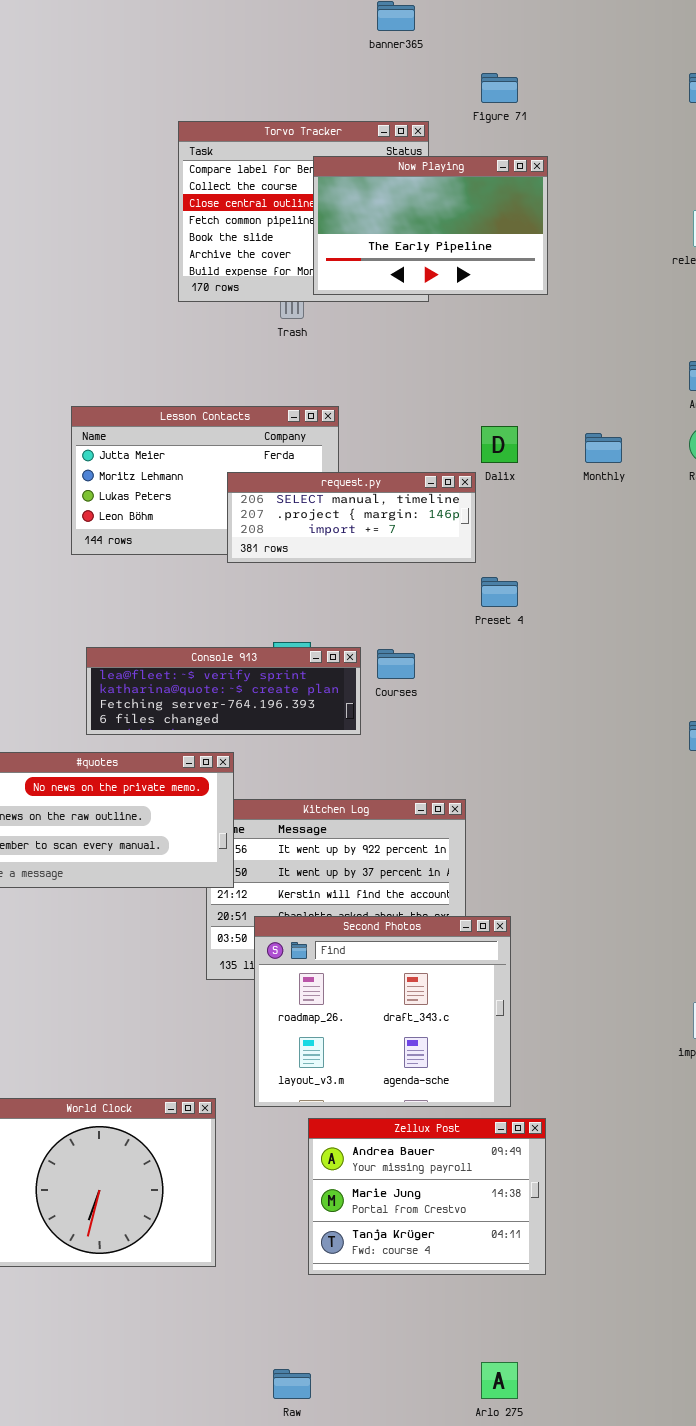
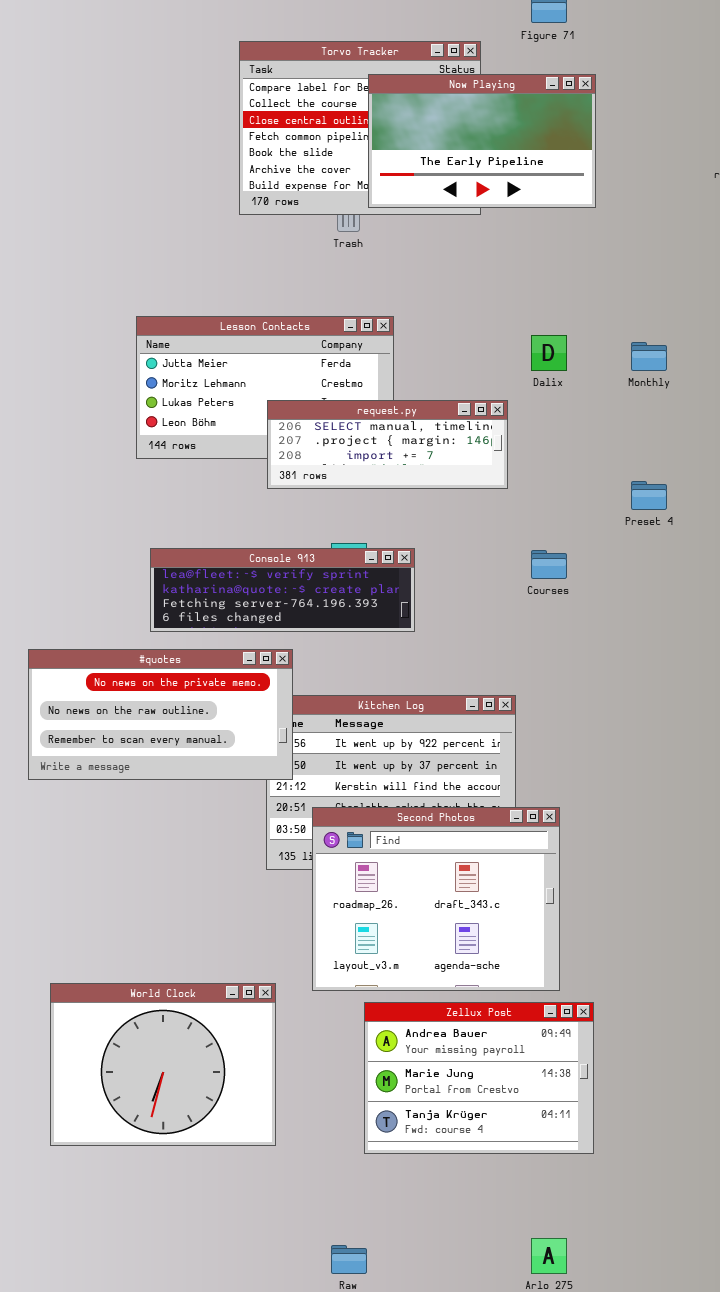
request.py: [227,472,476,563] -> [267,400,508,489], moved
Preset 4: [481,577,518,607] -> [631,481,667,510], moved
Courses: [377,649,415,679] -> [531,550,567,579], moved

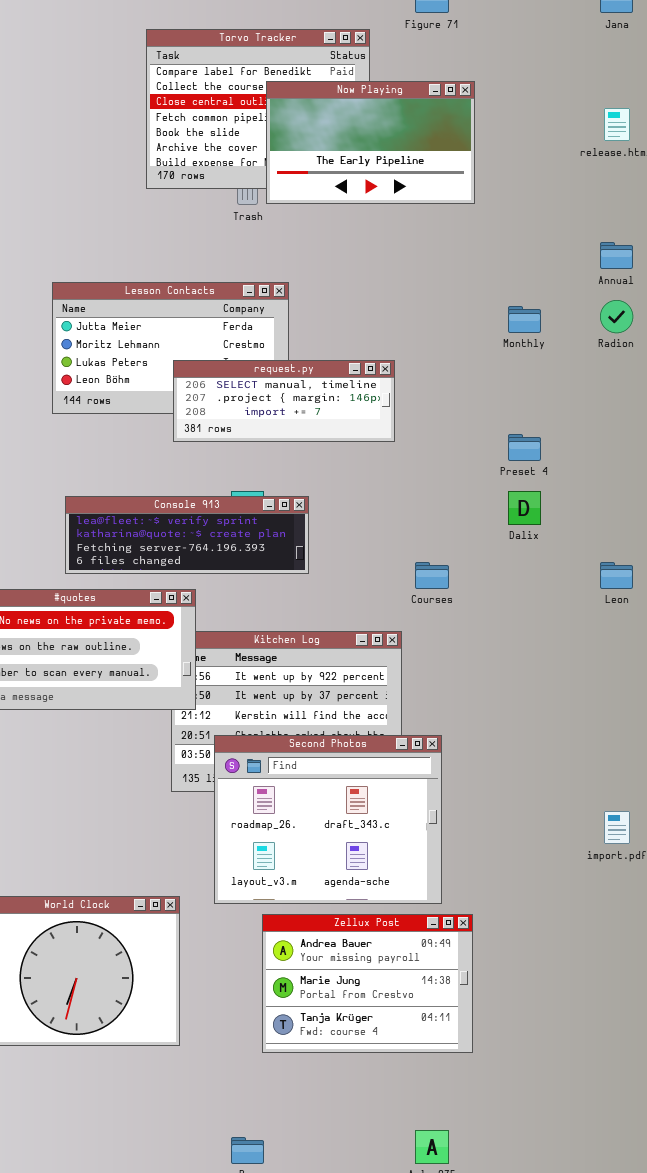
Now Playing: [368,74,596,208] -> [266,81,475,204], moved
Dalix: [531,335,567,371] -> [508,491,541,525], moved
Courses: [531,550,567,579] -> [415,562,449,589], moved

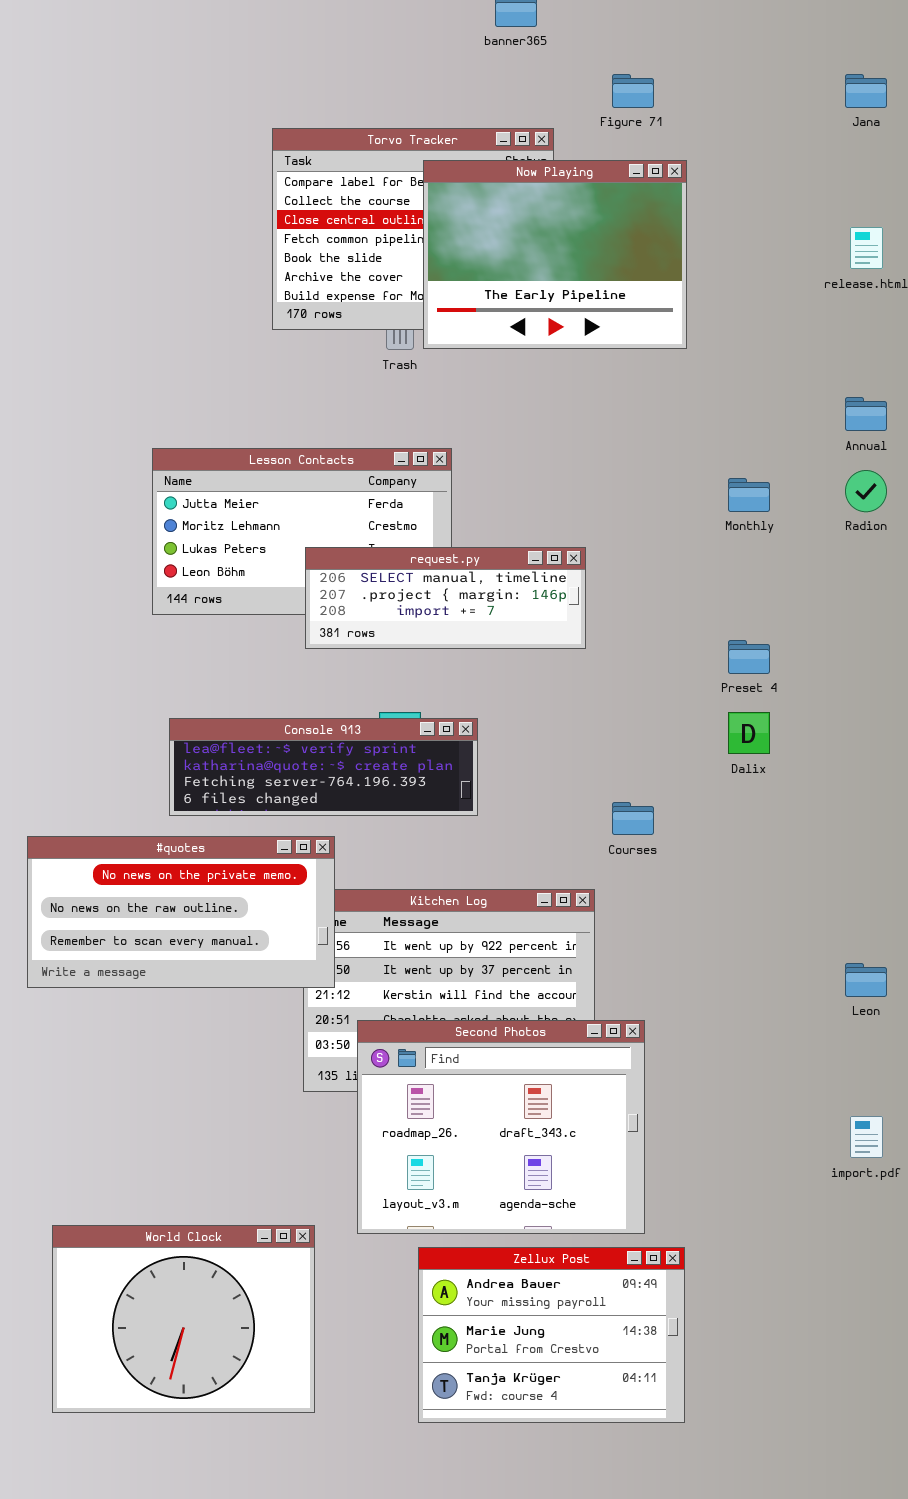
Now Playing: [266,81,475,204] -> [423,160,687,349], resized
Leon: [600,562,633,589] -> [845,963,887,997], moved

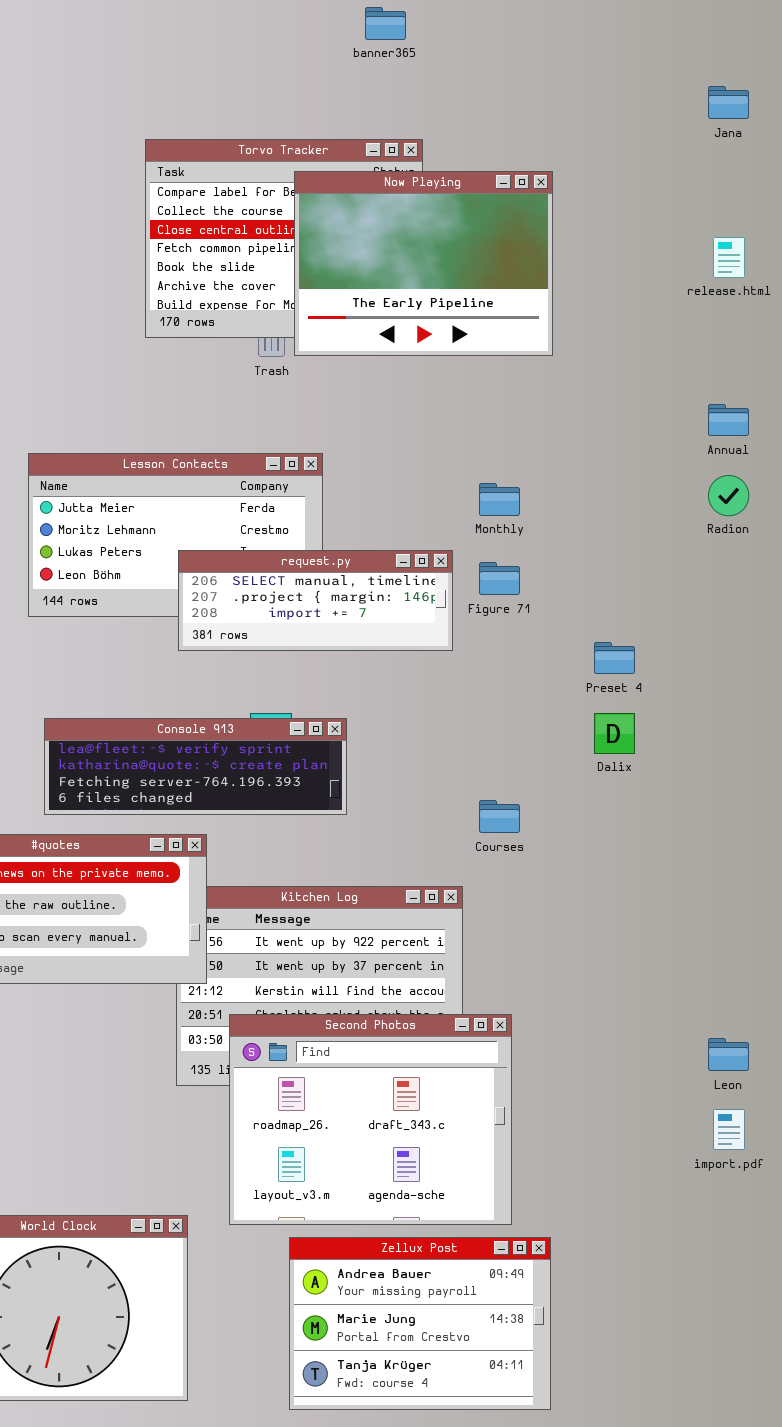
Figure 71: [612,74,654,108] -> [479,562,520,595], moved
Monthly: [728,478,770,512] -> [479,483,520,516], moved
Leon: [845,963,887,997] -> [708,1038,749,1071], moved

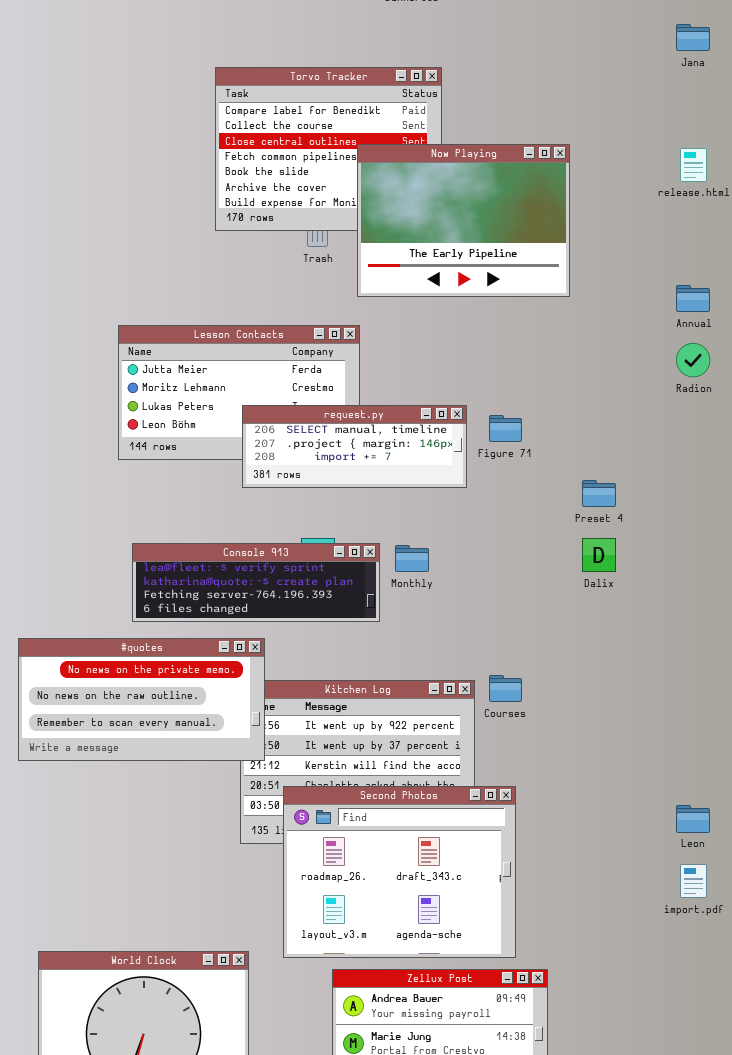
Now Playing: [294,171,553,356] -> [357,144,570,297], moved
Monthly: [479,483,520,516] -> [395,545,429,572], moved
Courses: [479,800,520,833] -> [489,675,522,702], moved

